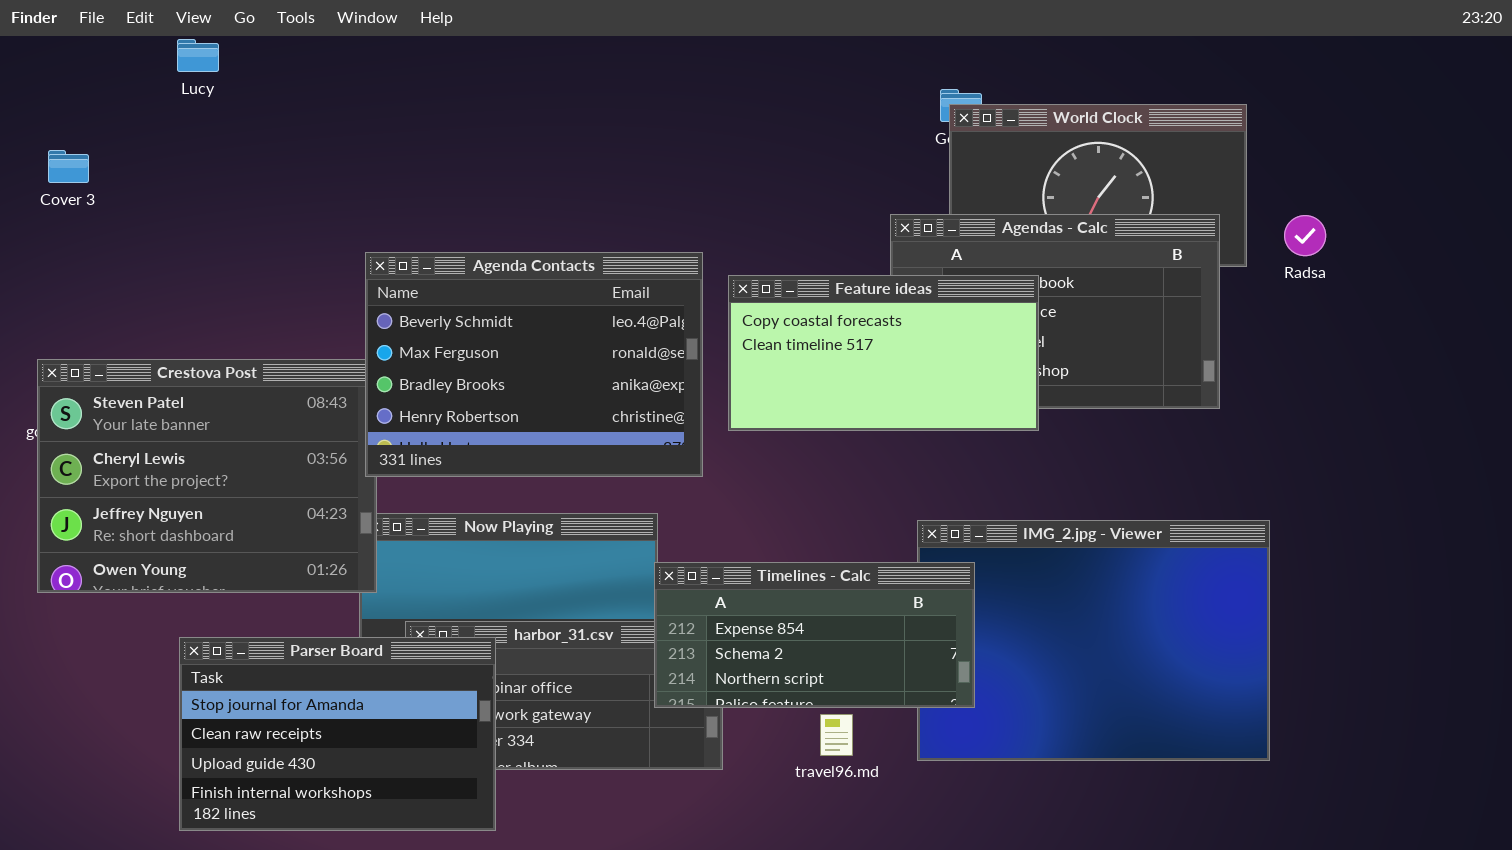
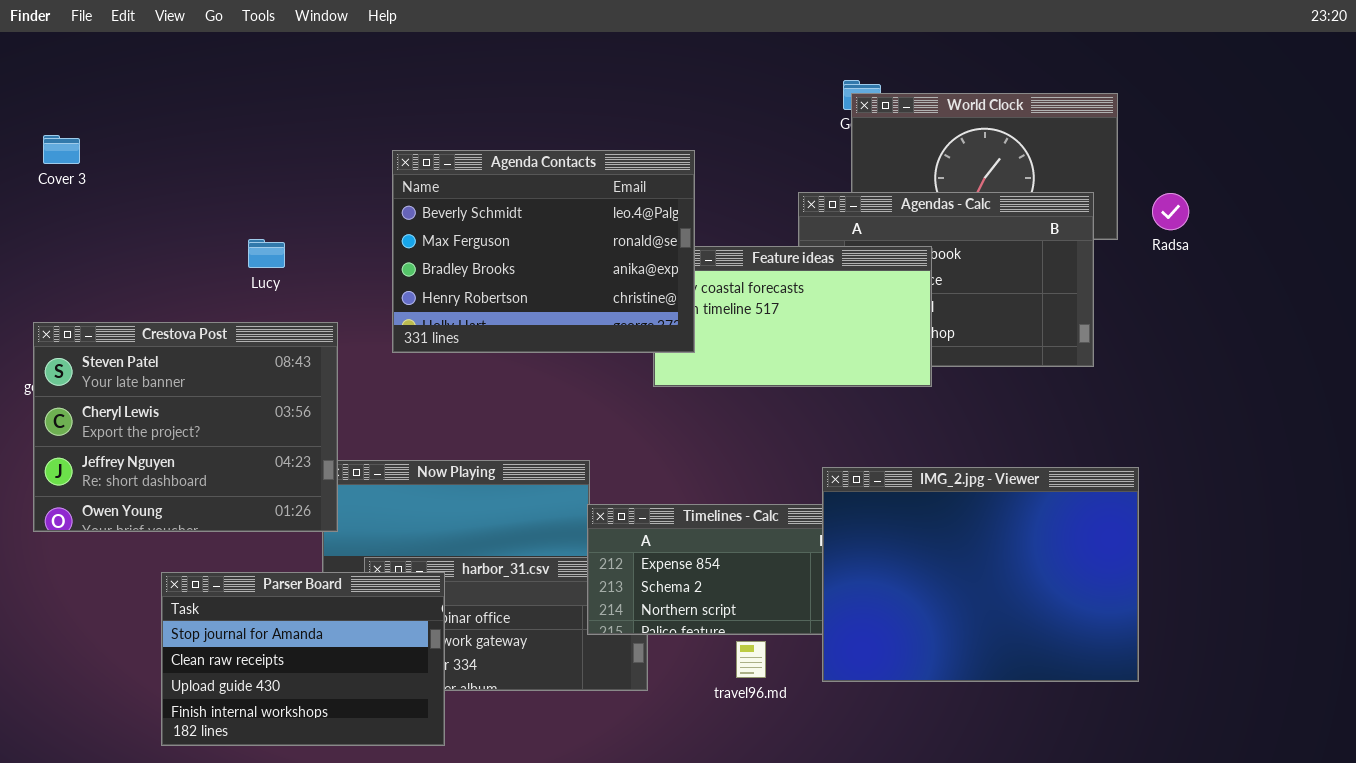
Lucy: [177,39,219,72] -> [248,239,285,268], moved
Agenda Contacts: [365,252,703,477] -> [392,150,695,353], moved
IMG_2.jpg - Viewer: [917,520,1270,761] -> [822,467,1139,682], raised

